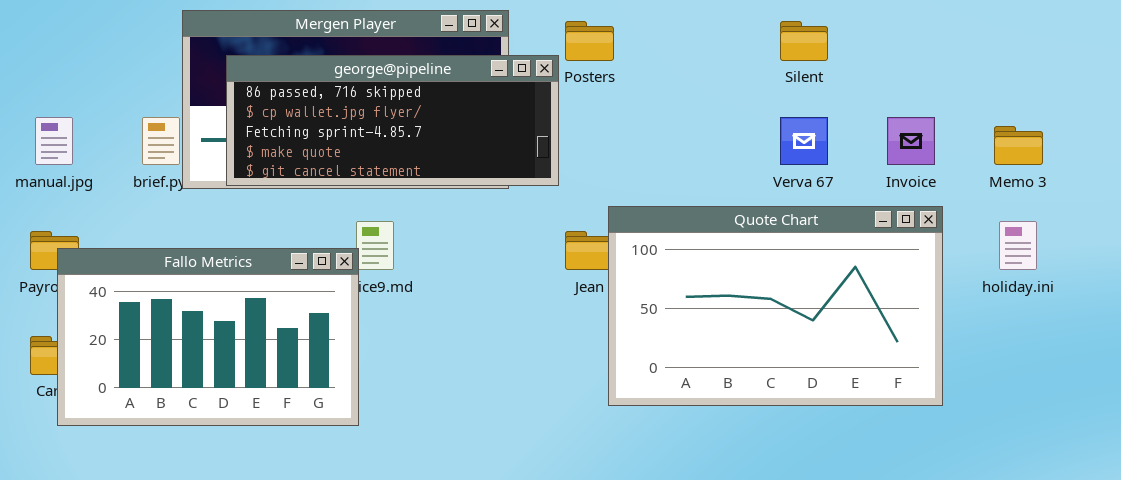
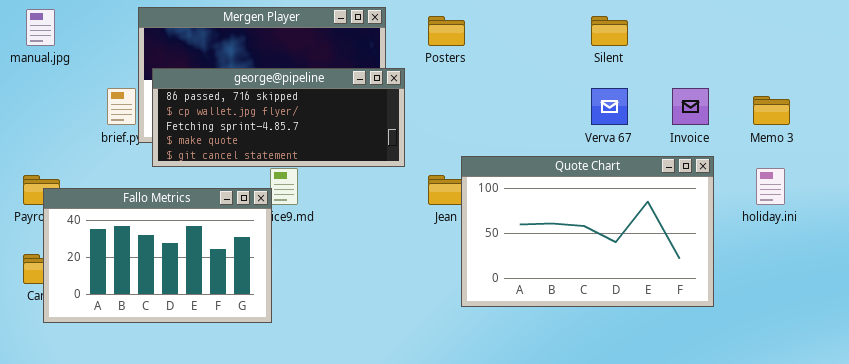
george@pipeline: [226,55,559,186] -> [152,68,405,167], moved
manual.jpg: [35,117,73,165] -> [26,9,55,46], moved

